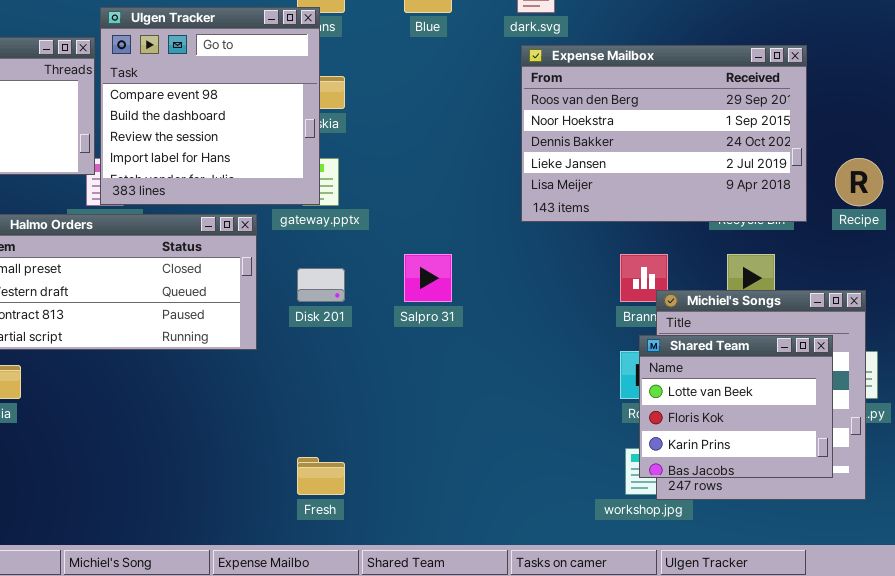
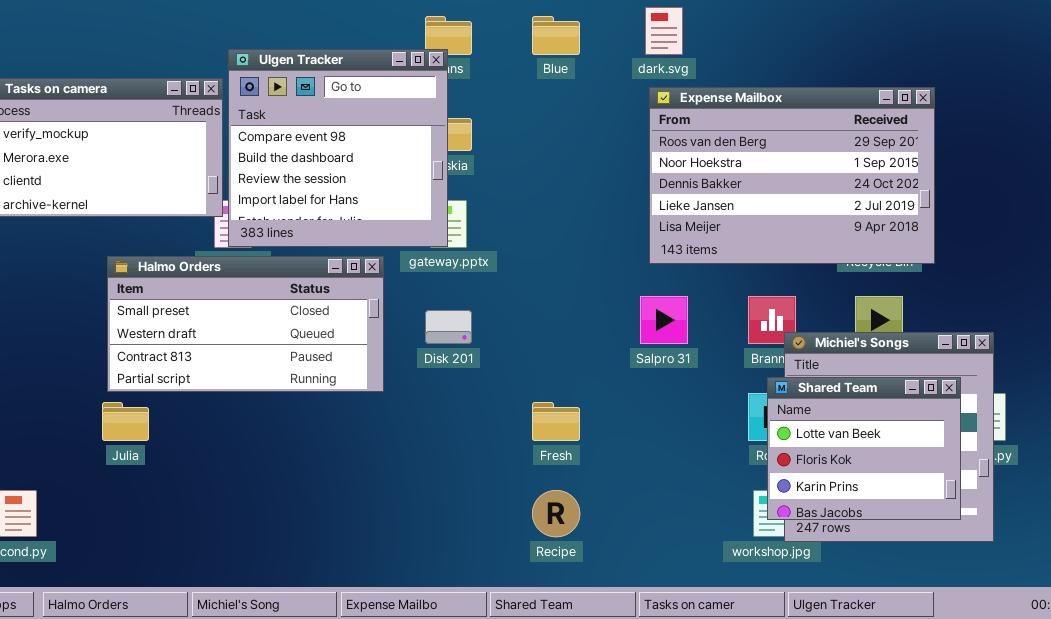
Recipe: [835,158,883,206] -> [532,490,580,537], moved
Salpro 31: [404,254,452,302] -> [640,296,688,344], moved
Fresh: [297,457,345,495] -> [532,402,580,441], moved

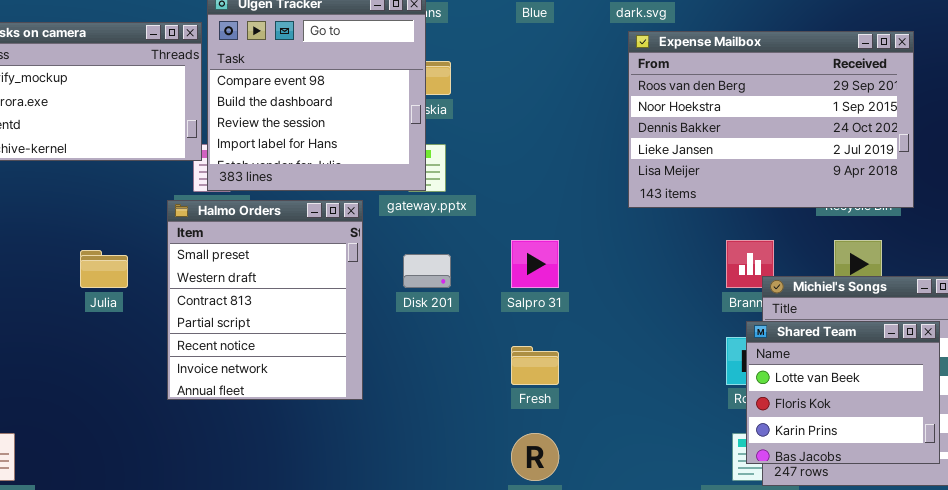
Halmo Orders: [107,256,384,392] -> [167,200,363,400], resized
Salpro 31: [640,296,688,344] -> [511,240,559,288], moved
Julia: [102,402,149,441] -> [80,250,128,288], moved

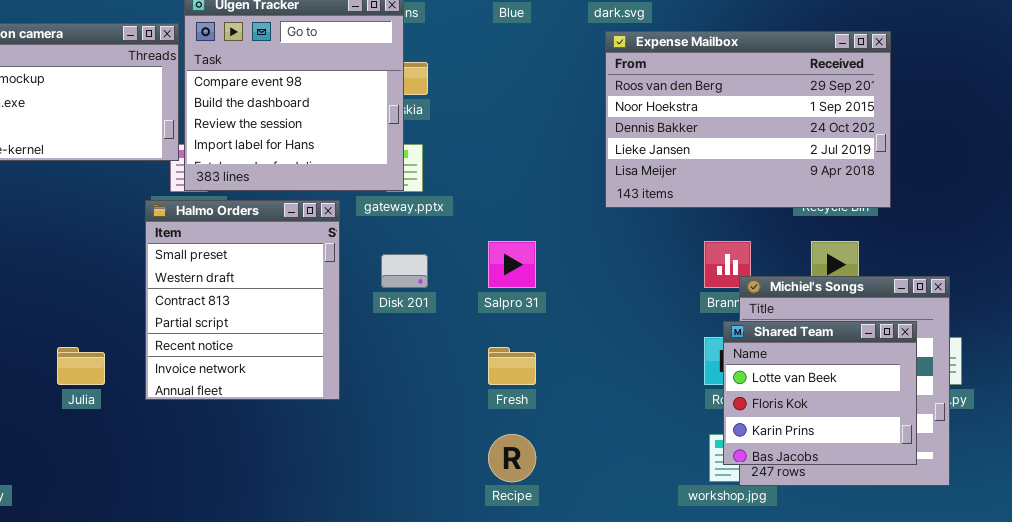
Julia: [80,250,128,288] -> [57,347,105,385], moved

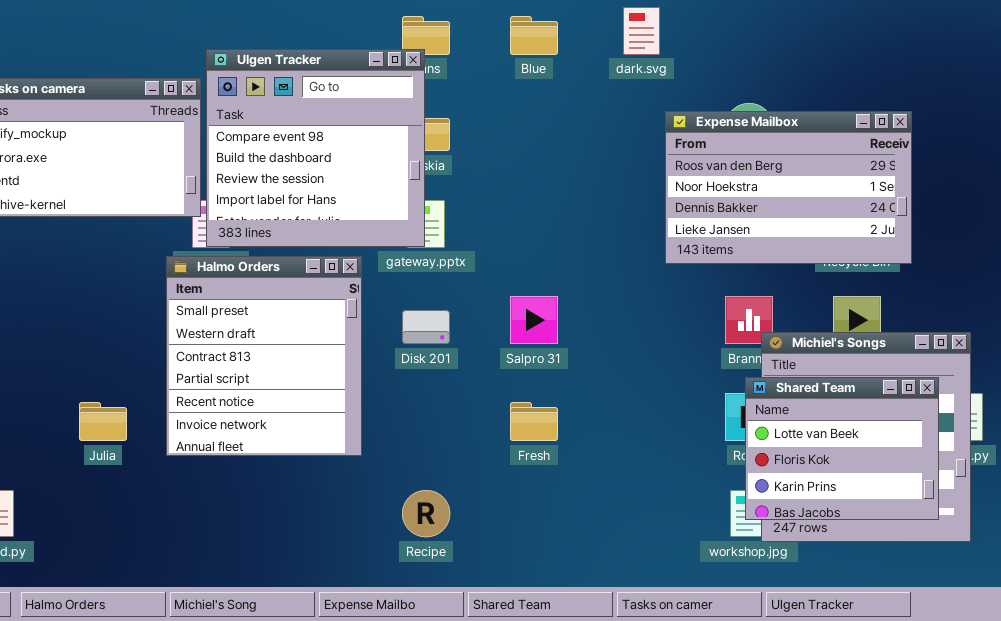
Expense Mailbox: [605,31,891,208] -> [665,111,912,264], resized
Recipe: [488,434,536,482] -> [402,490,450,537], moved

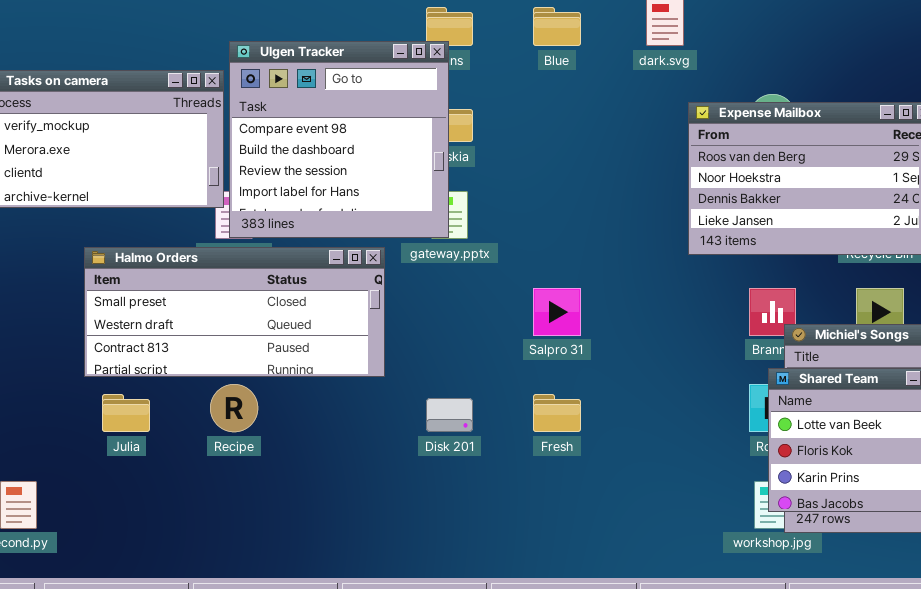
Halmo Orders: [166,256,362,456] -> [84,247,385,377], resized
Disk 201: [402,310,450,344] -> [426,398,473,432], moved
Recipe: [402,490,450,537] -> [210,384,258,432], moved

